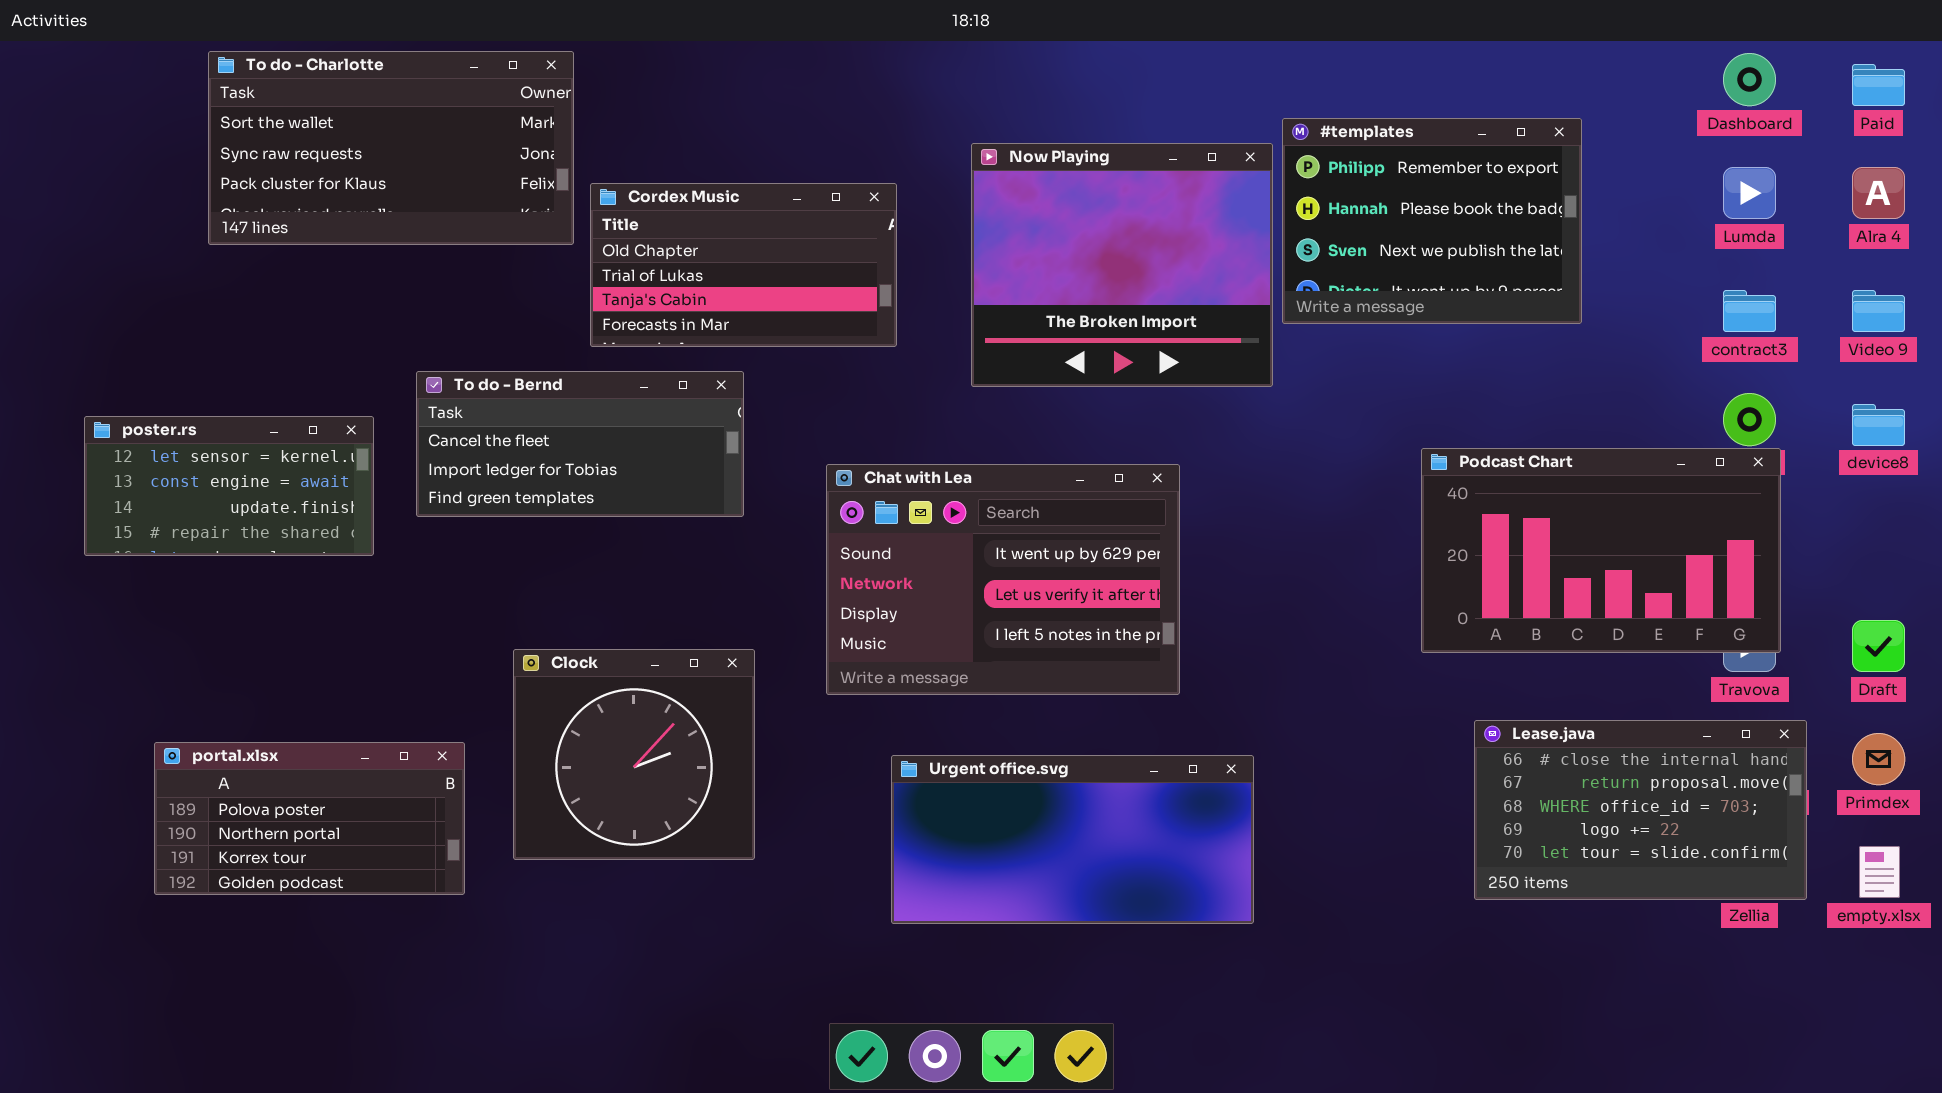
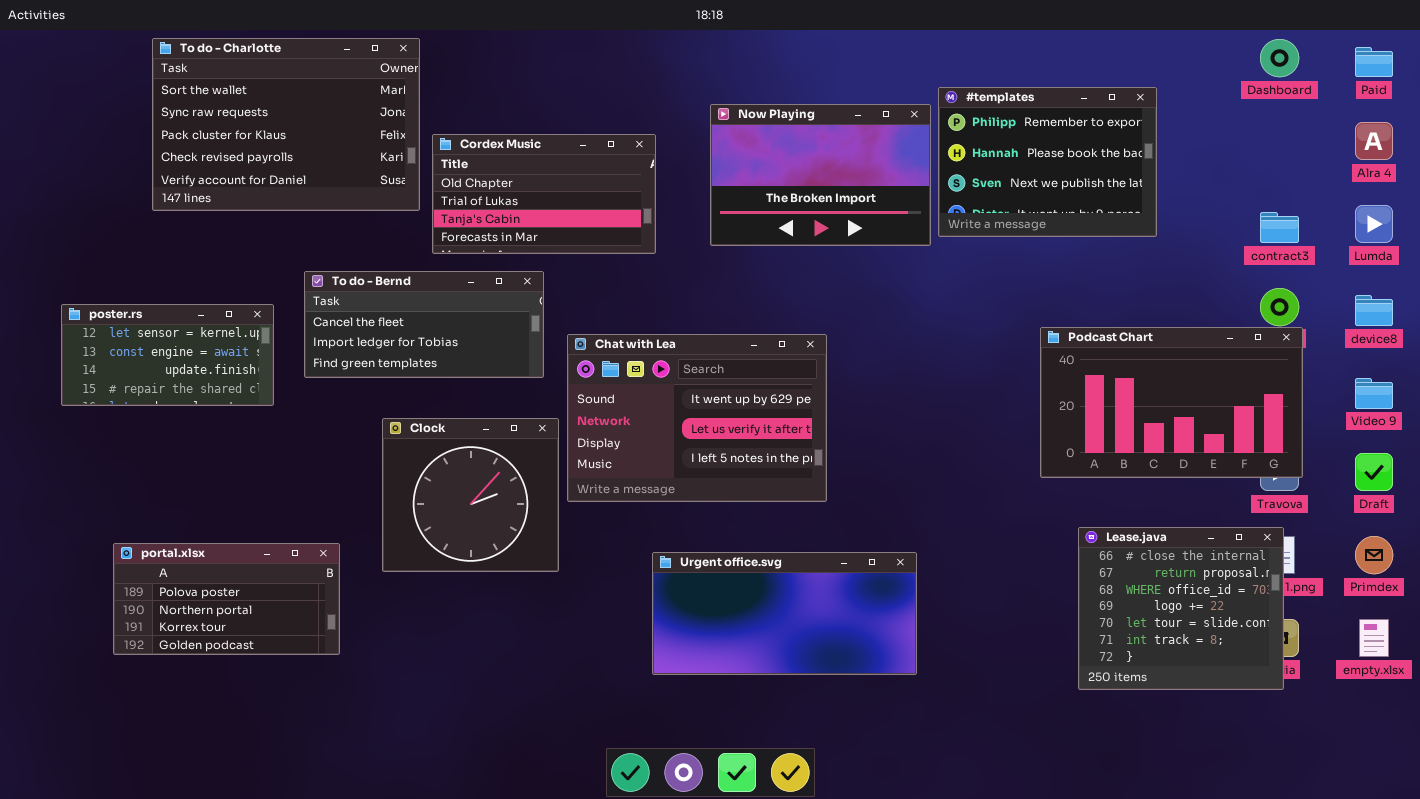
To do - Charlotte: [208,51,574,245] -> [152,38,420,211], resized
Now Playing: [971,143,1273,387] -> [710,104,931,246], resized
Lumda: [1723,167,1776,219] -> [1355,205,1393,243], moved
Video 9: [1852,290,1905,332] -> [1355,378,1393,409], moved
Chat with Lea: [826,464,1180,695] -> [567,334,827,502], moved
Clock: [513,649,755,860] -> [382,418,559,572], moved
Lease.java: [1474,720,1807,900] -> [1078,527,1284,690], resized

